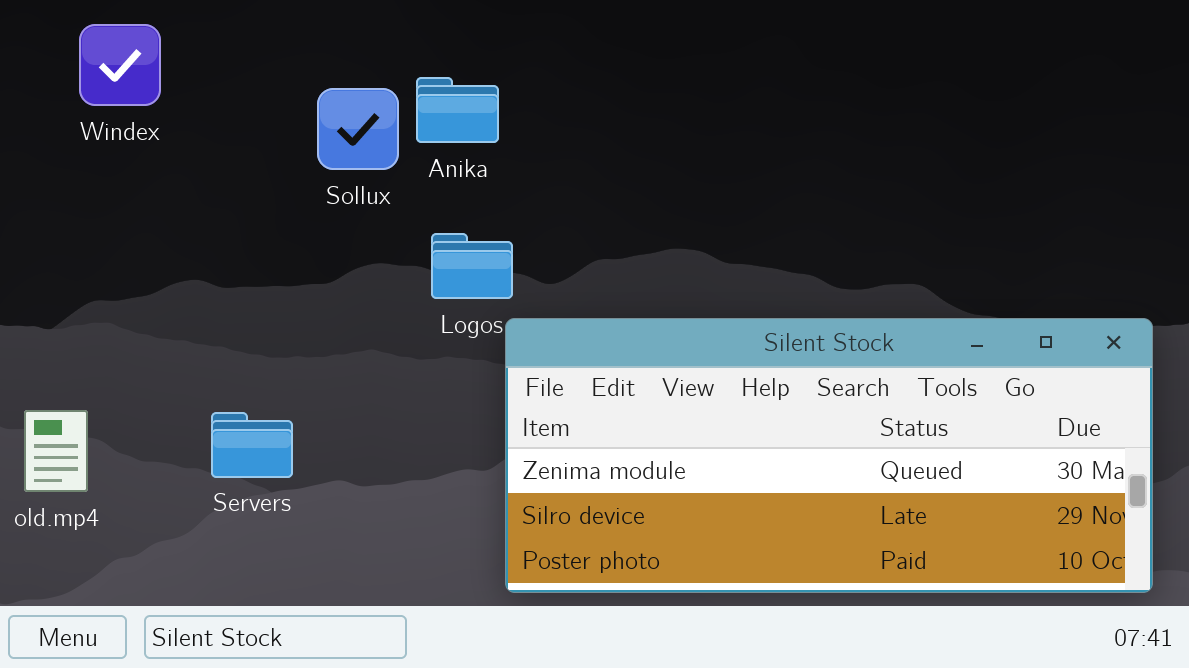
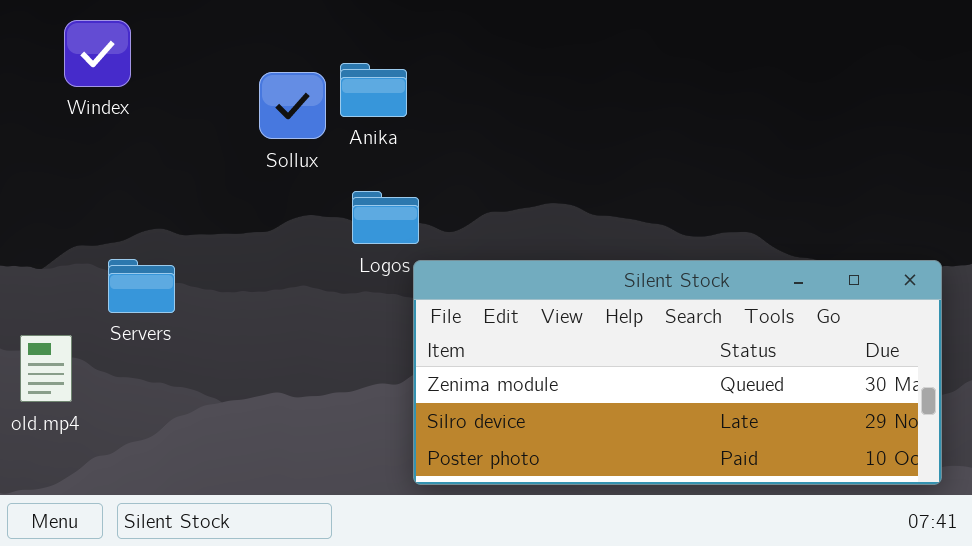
Servers: [211,412,293,478] -> [108,259,175,313], moved

